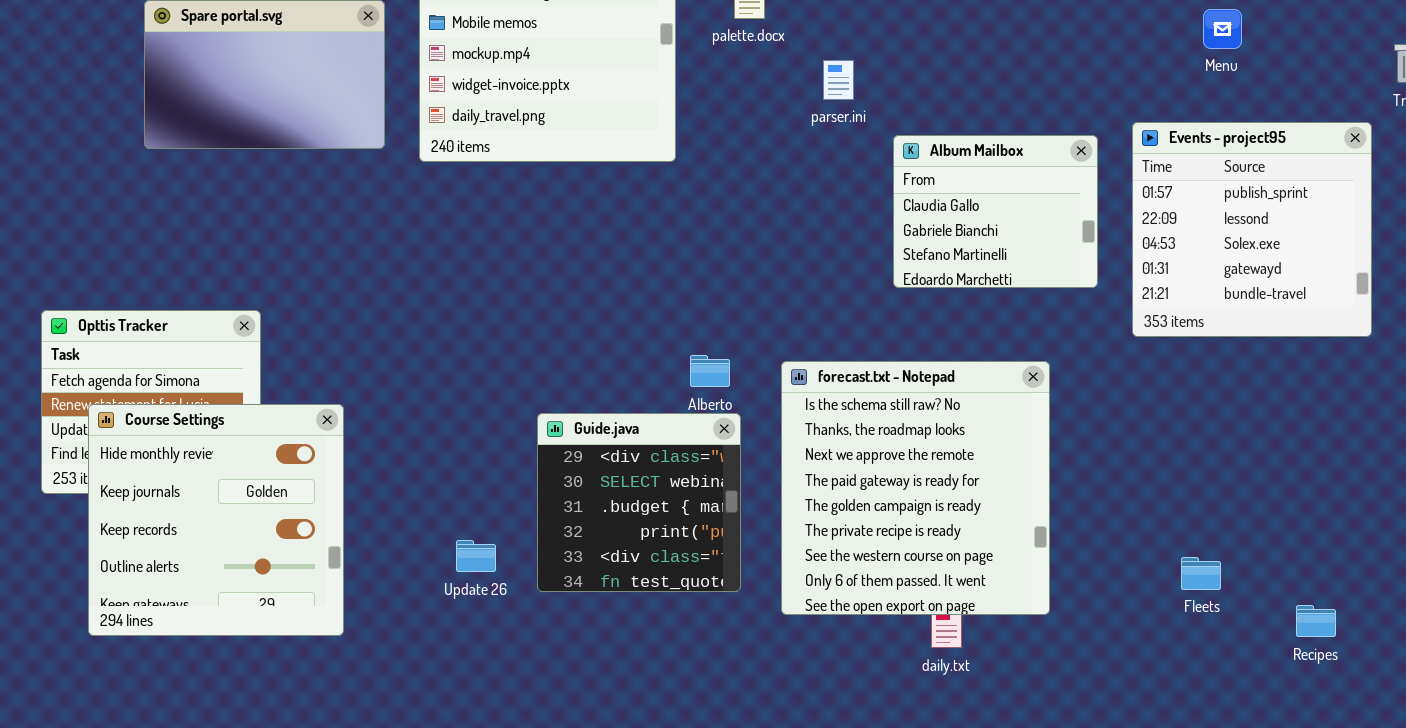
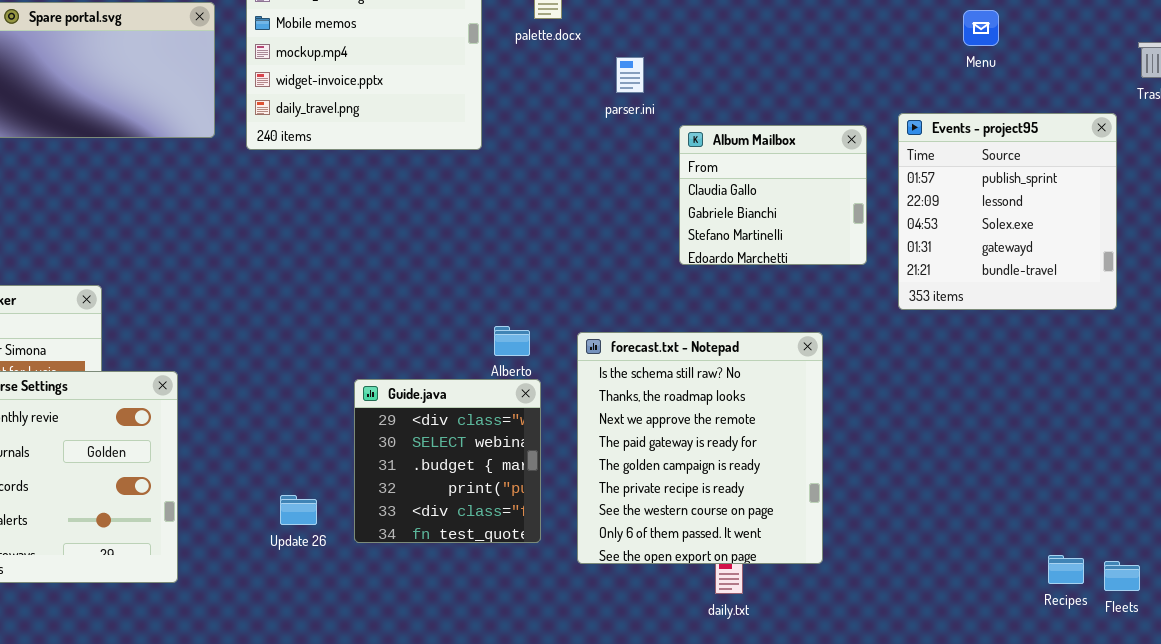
Fleets: [1181,557,1221,590] -> [1104,561,1140,591], moved

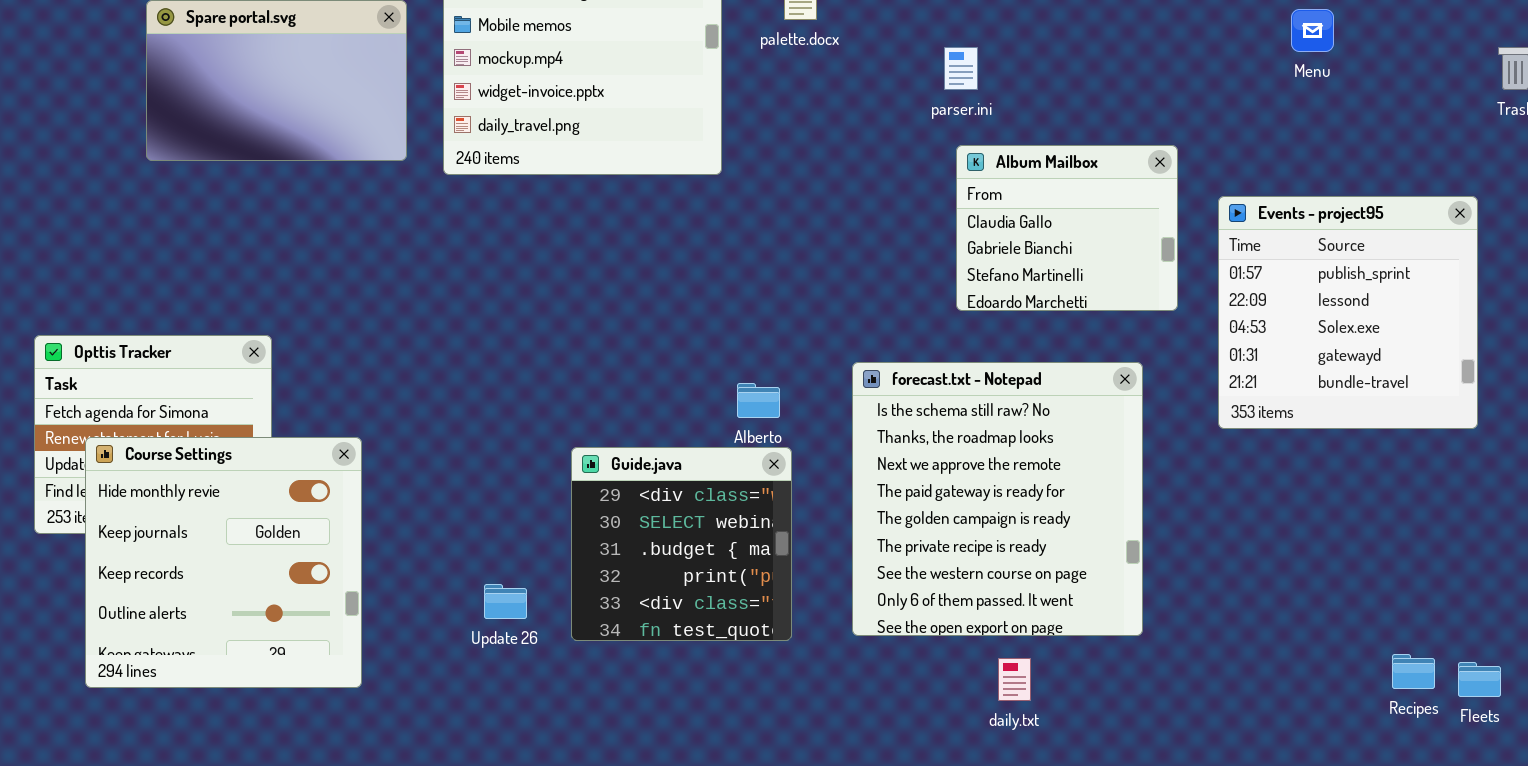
parser.ini: [616,57,644,93] -> [944,47,978,90], moved
Events - project95: [898,113,1117,310] -> [1218,196,1478,429], moved
forecast.txt - Notepad: [577,332,823,564] -> [852,362,1143,636], moved

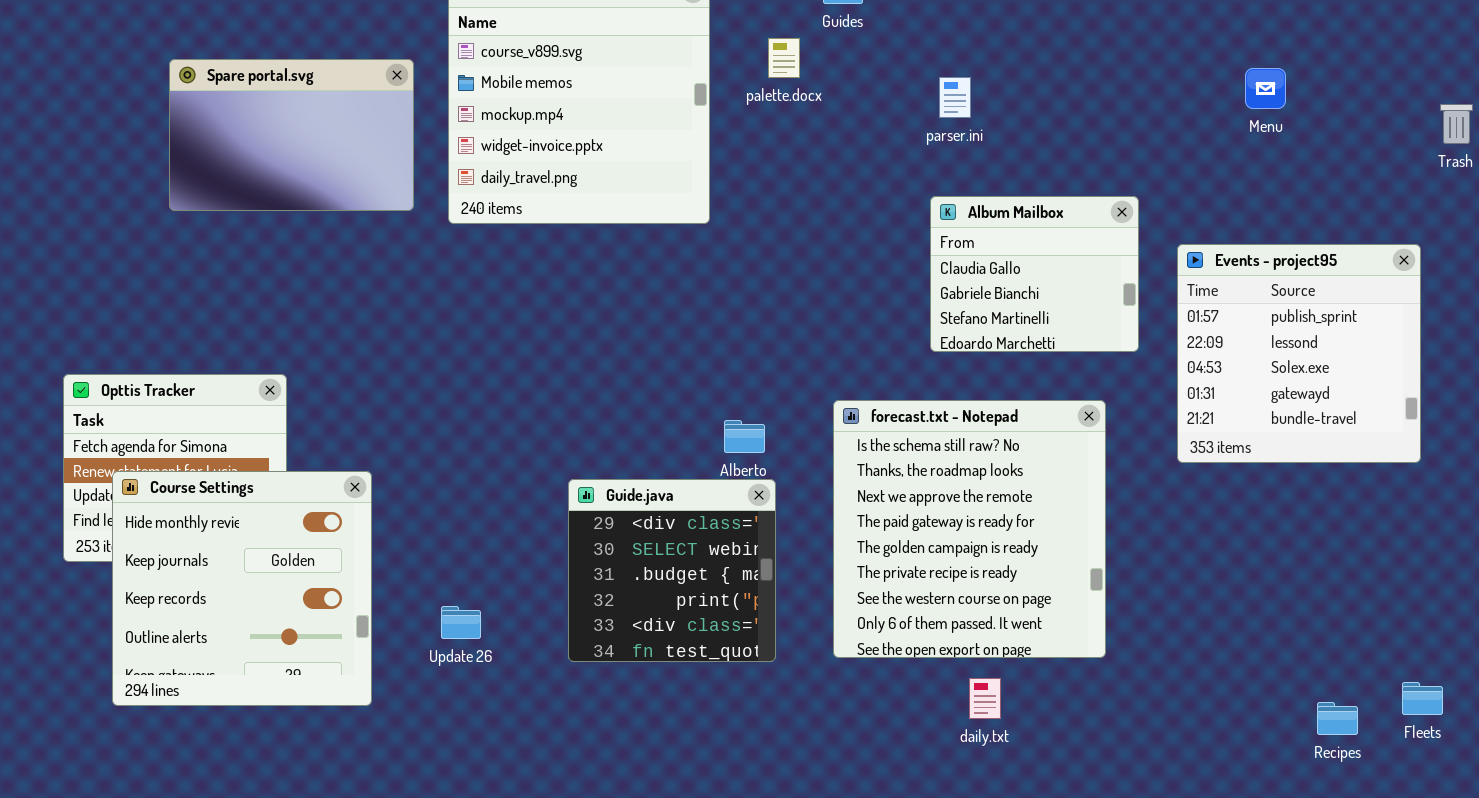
parser.ini: [944,47,978,90] -> [939,77,971,118], moved
Update 26: [484,584,527,619] -> [441,606,481,639], moved
Recipes: [1392,654,1435,689] -> [1317,702,1358,735], moved

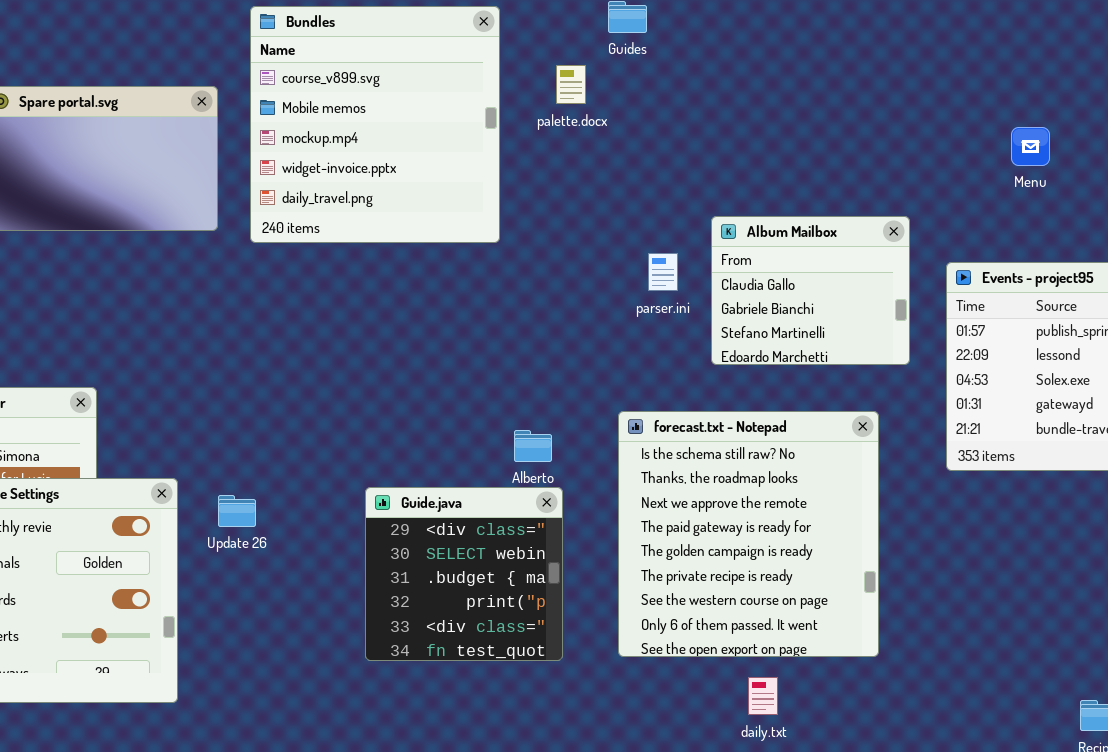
Menu: [1245,68,1286,109] -> [1011,127,1050,166], moved
parser.ini: [939,77,971,118] -> [648,253,678,291], moved
Update 26: [441,606,481,639] -> [218,495,256,527], moved

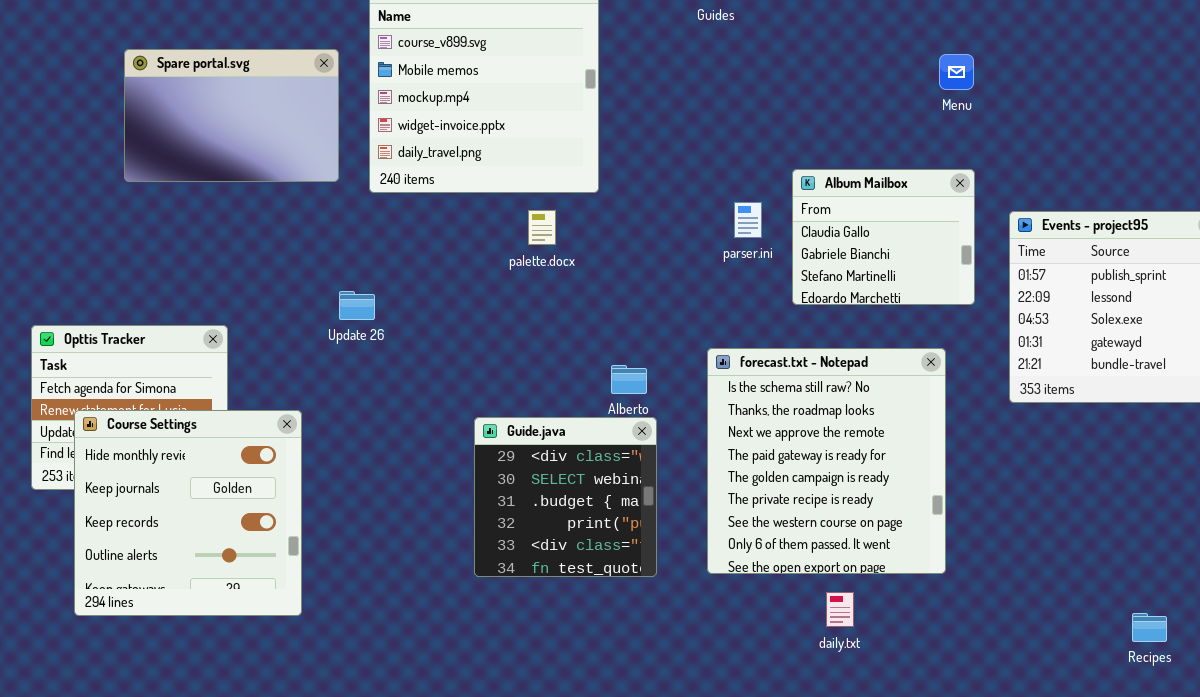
palette.docx: [556,65,586,104] -> [528,210,556,245], moved
Menu: [1011,127,1050,166] -> [939,54,974,90], moved
Update 26: [218,495,256,527] -> [339,291,375,320], moved

